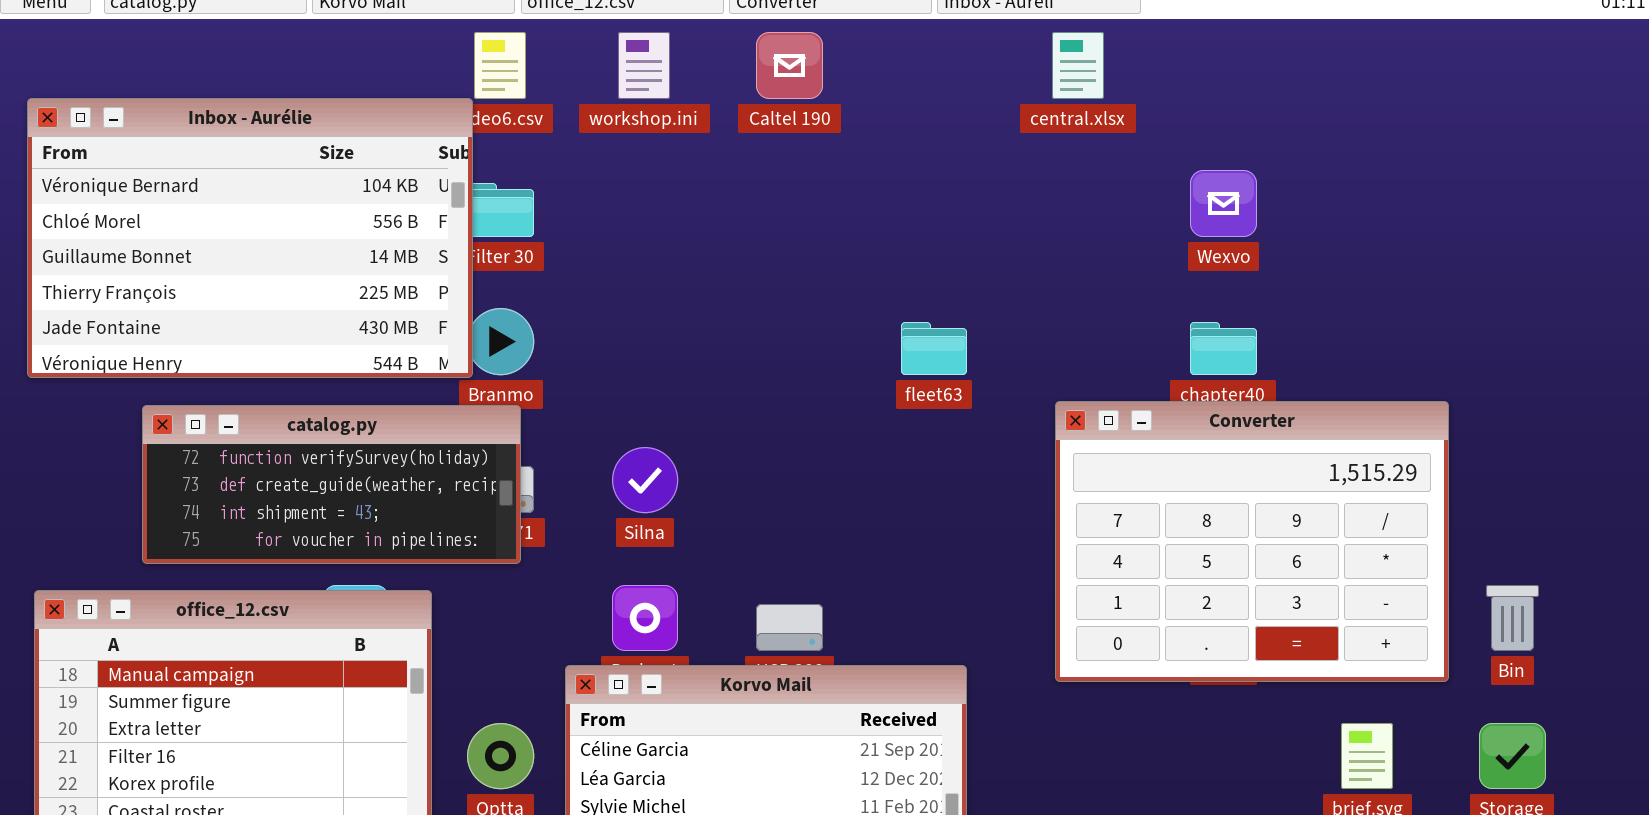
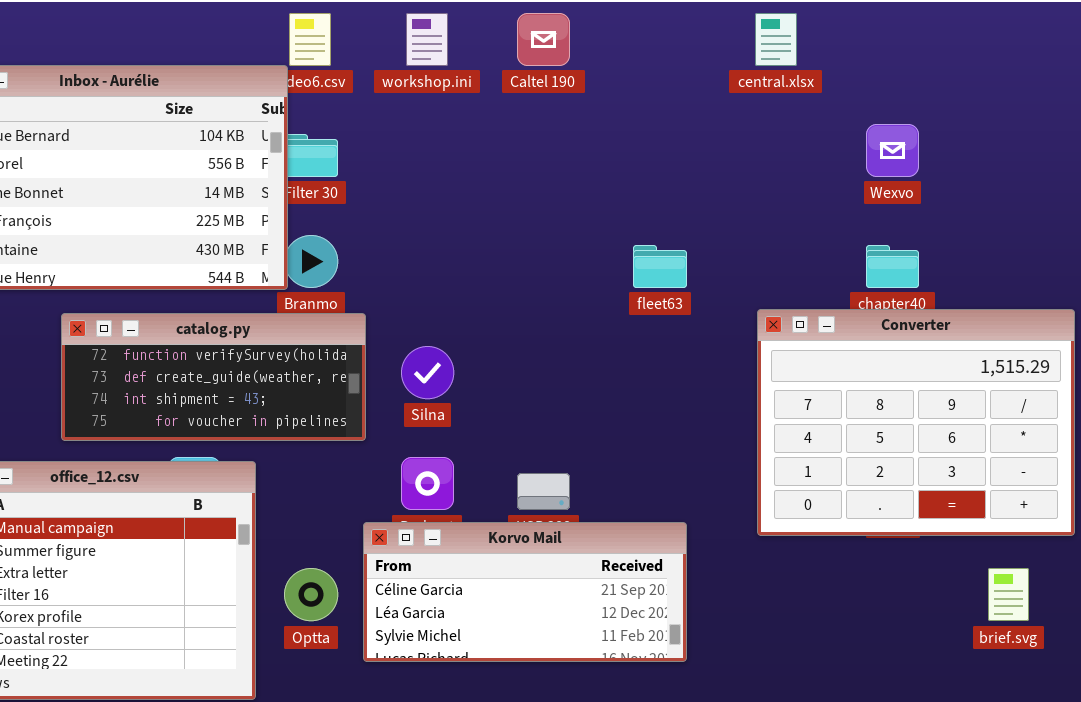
catalog.py: [142,405,521,564] -> [61,313,366,441], moved

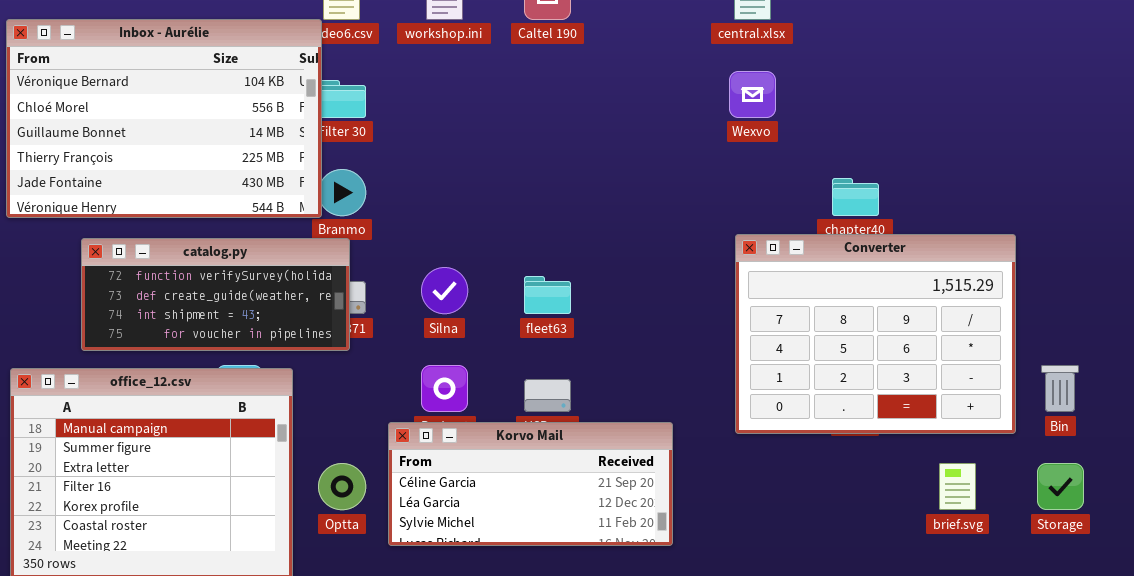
Wexvo: [866,124,919,177] -> [729,71,776,118], moved
fleet63: [633,245,687,288] -> [524,276,571,314], moved
catalog.py: [61,313,366,441] -> [81,238,350,351], moved

